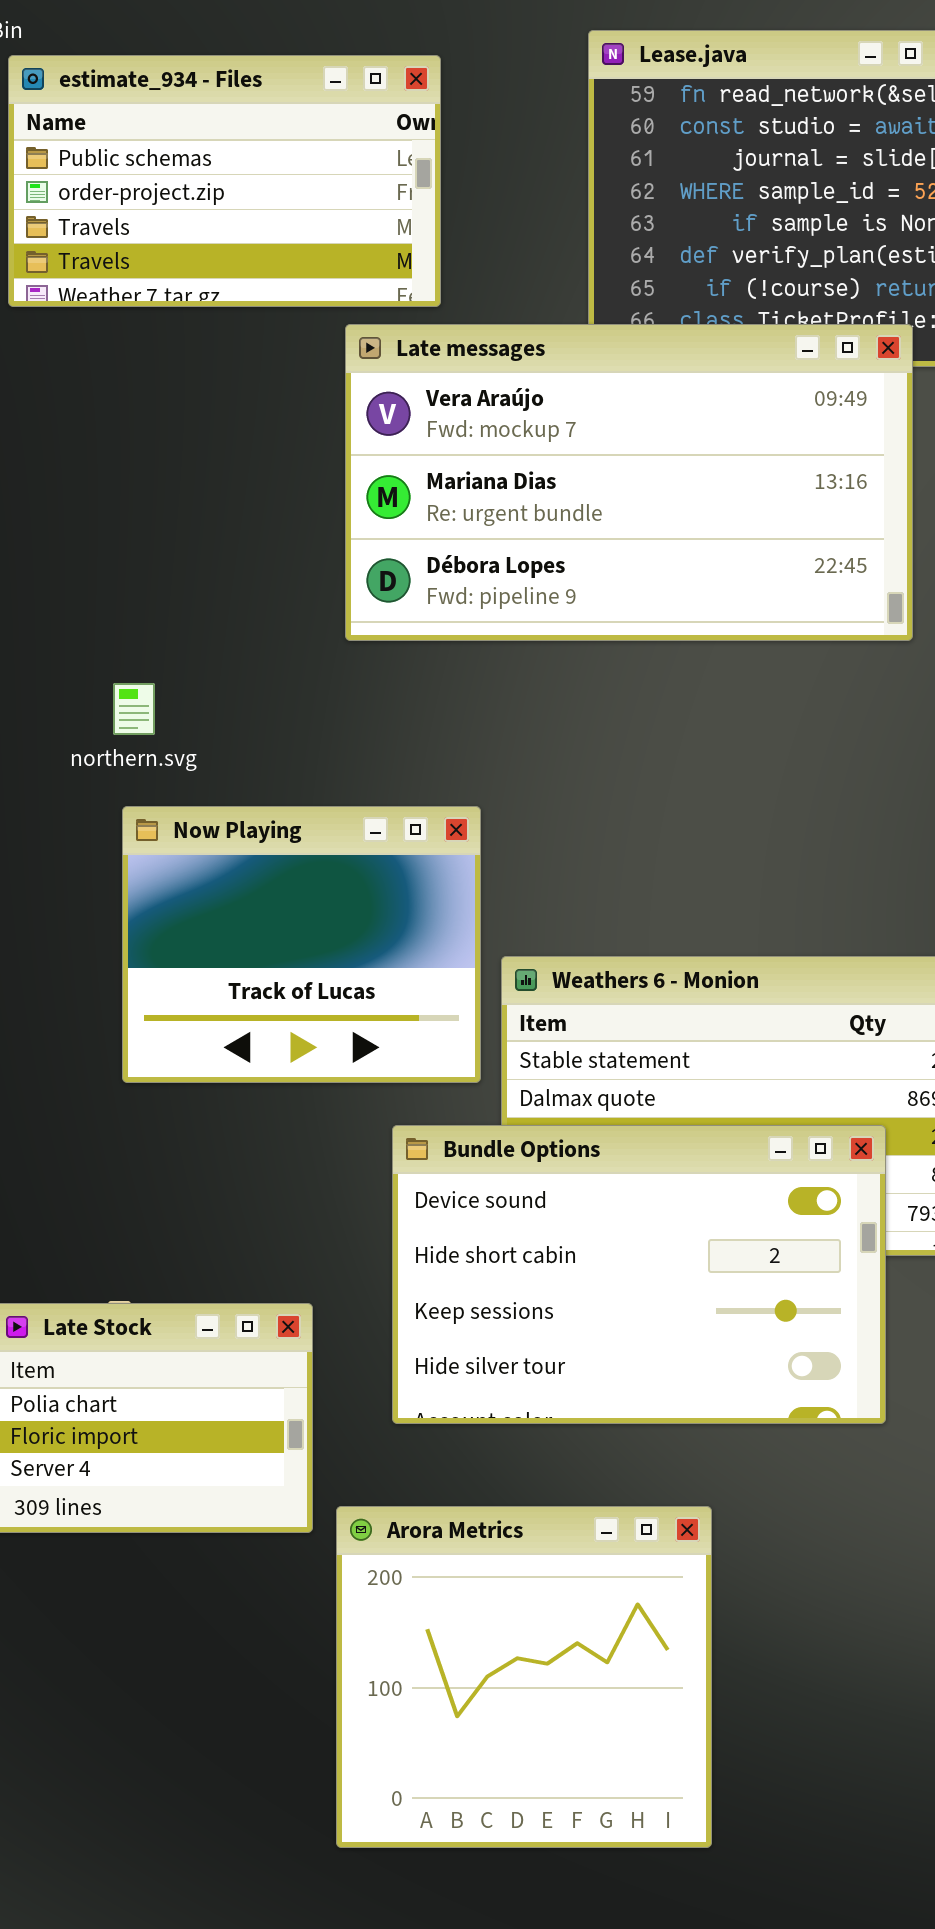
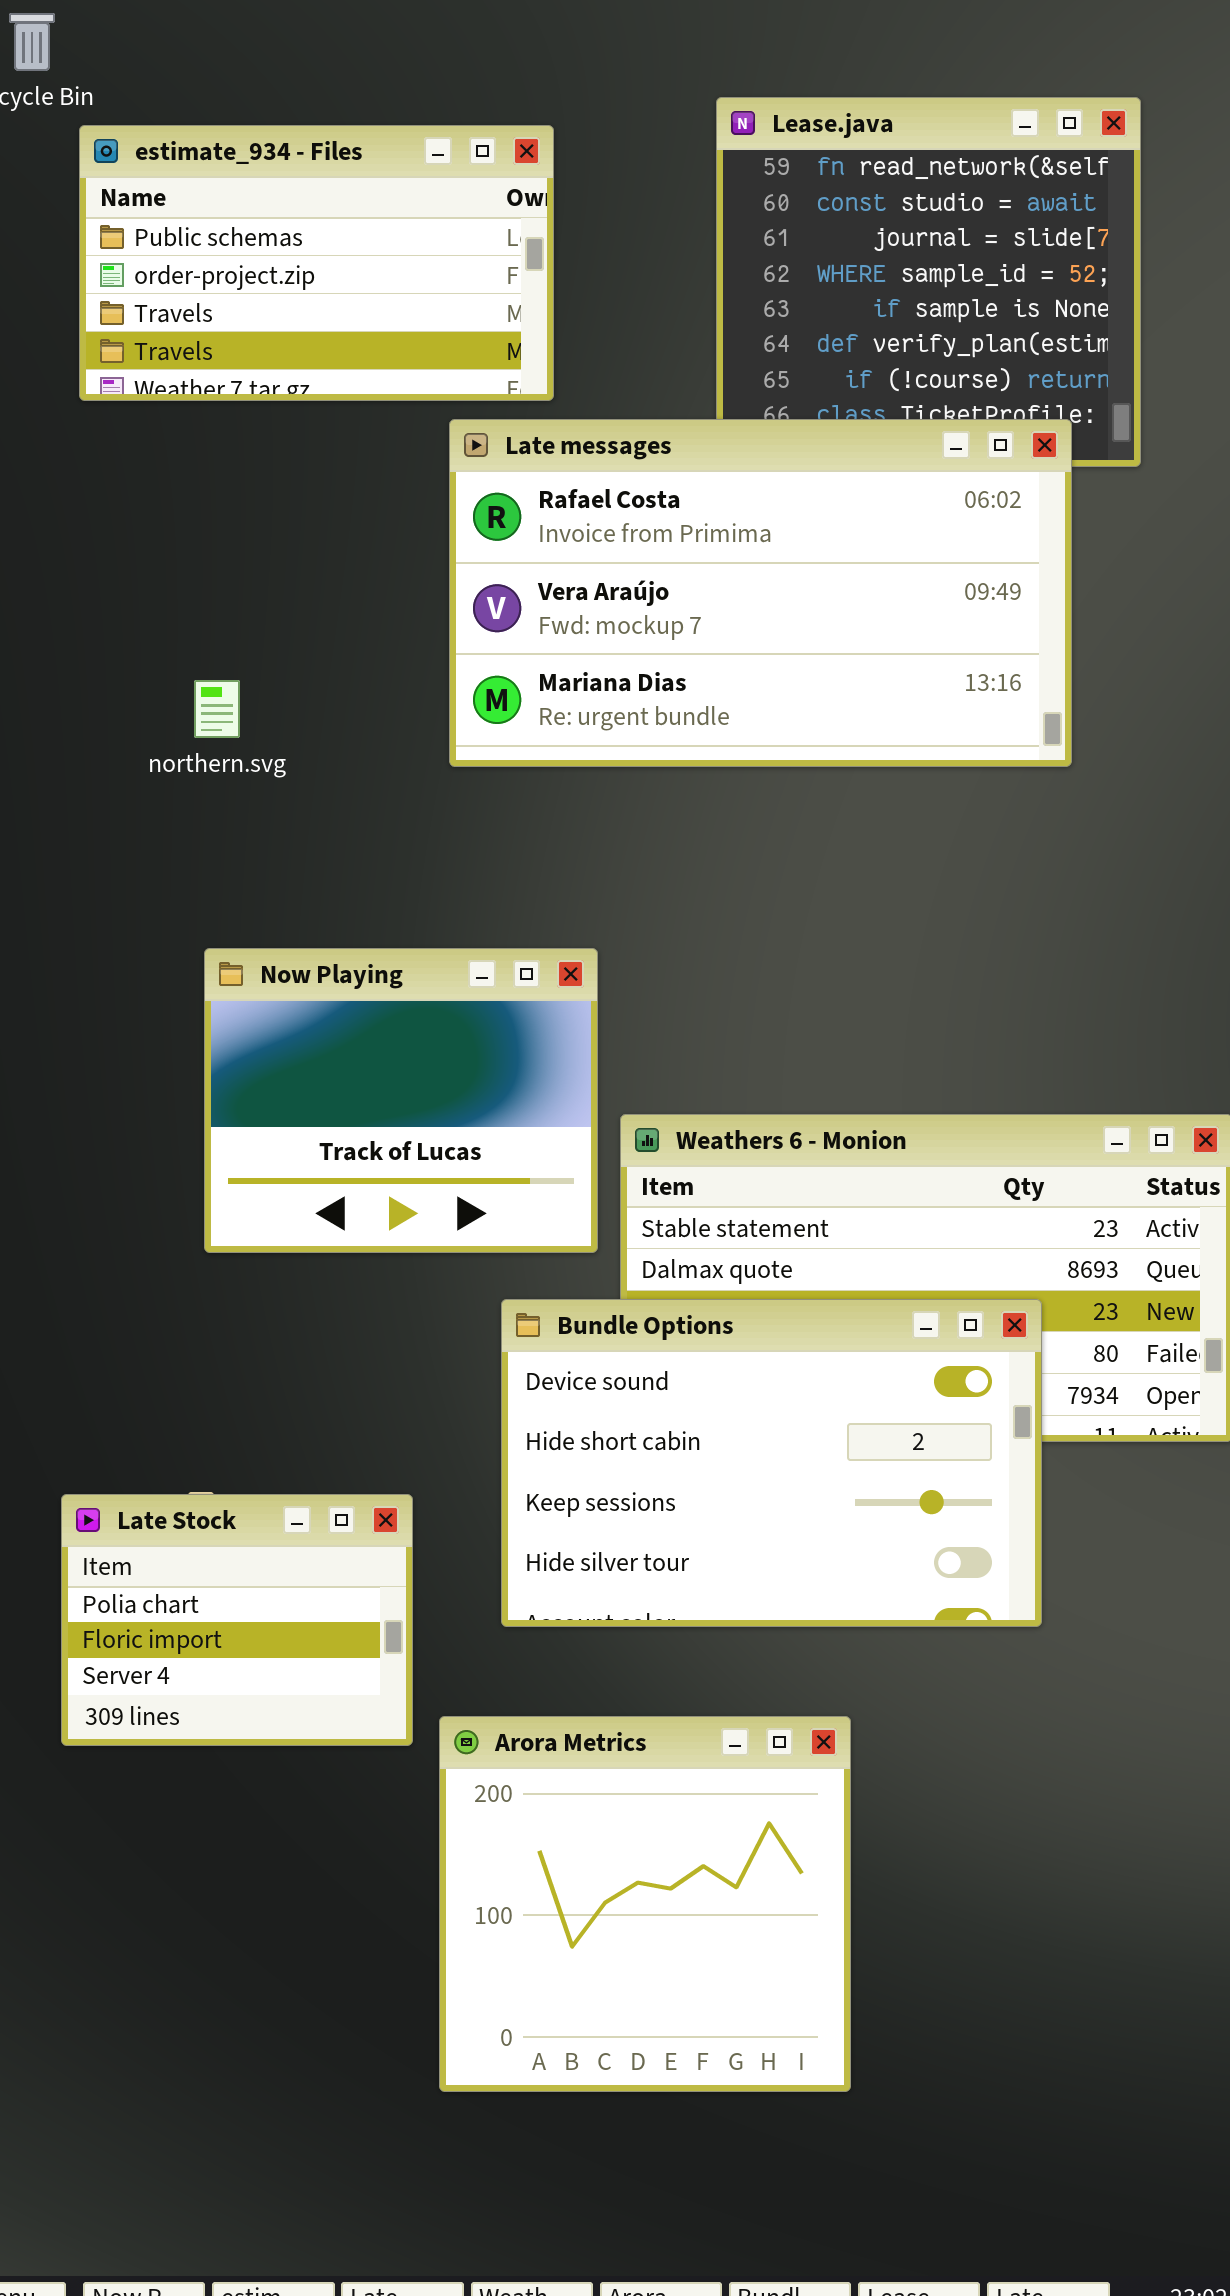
Late messages: [345,324,913,641] -> [449,419,1072,767], scrolled up 1 row
northern.svg: [113,683,155,735] -> [194,680,240,738], moved

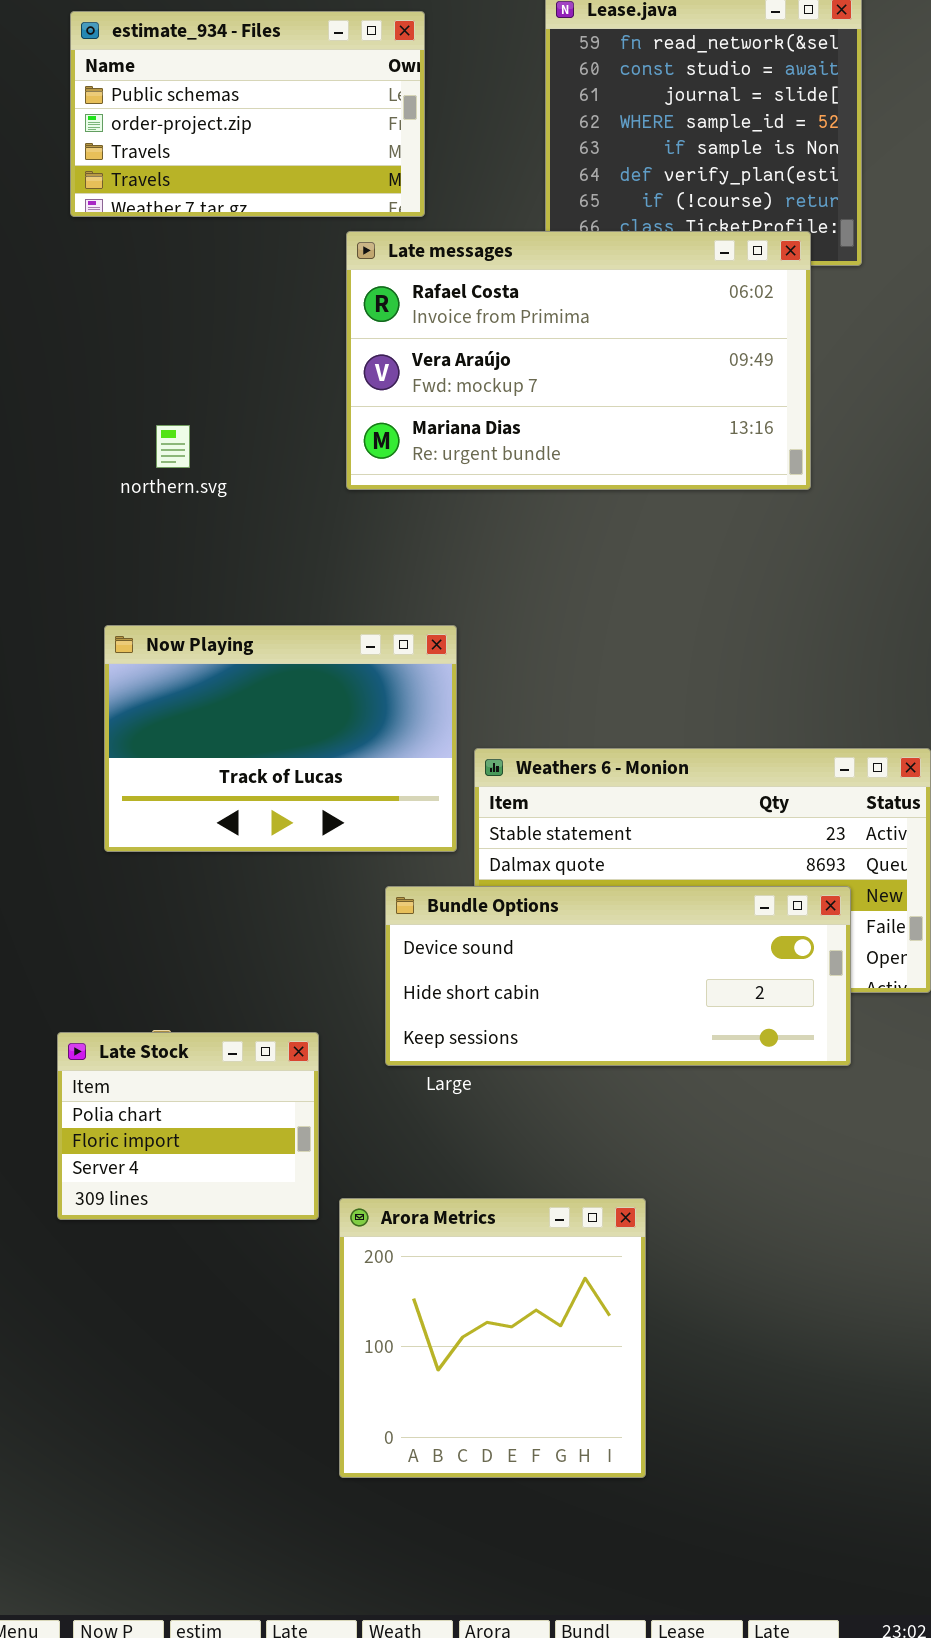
Now Playing: [204,948,598,1253] -> [104,625,457,852], resized
Bundle Options: [501,1299,1042,1627] -> [385,886,851,1066], resized

